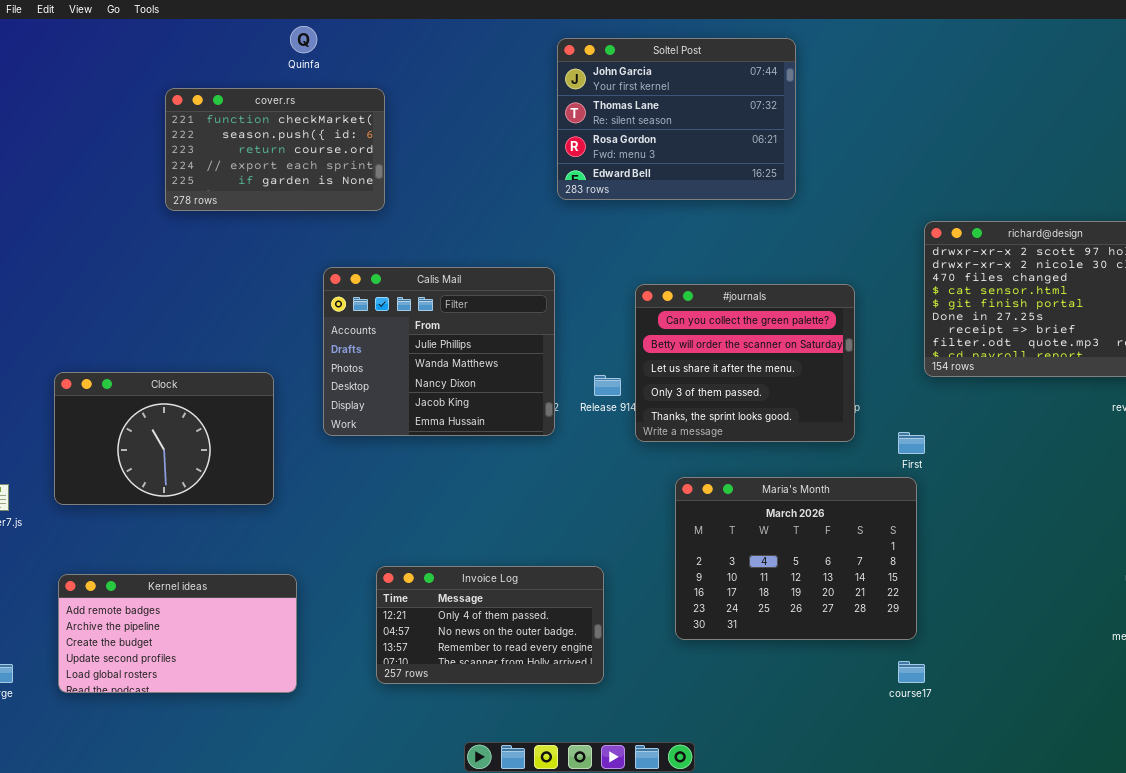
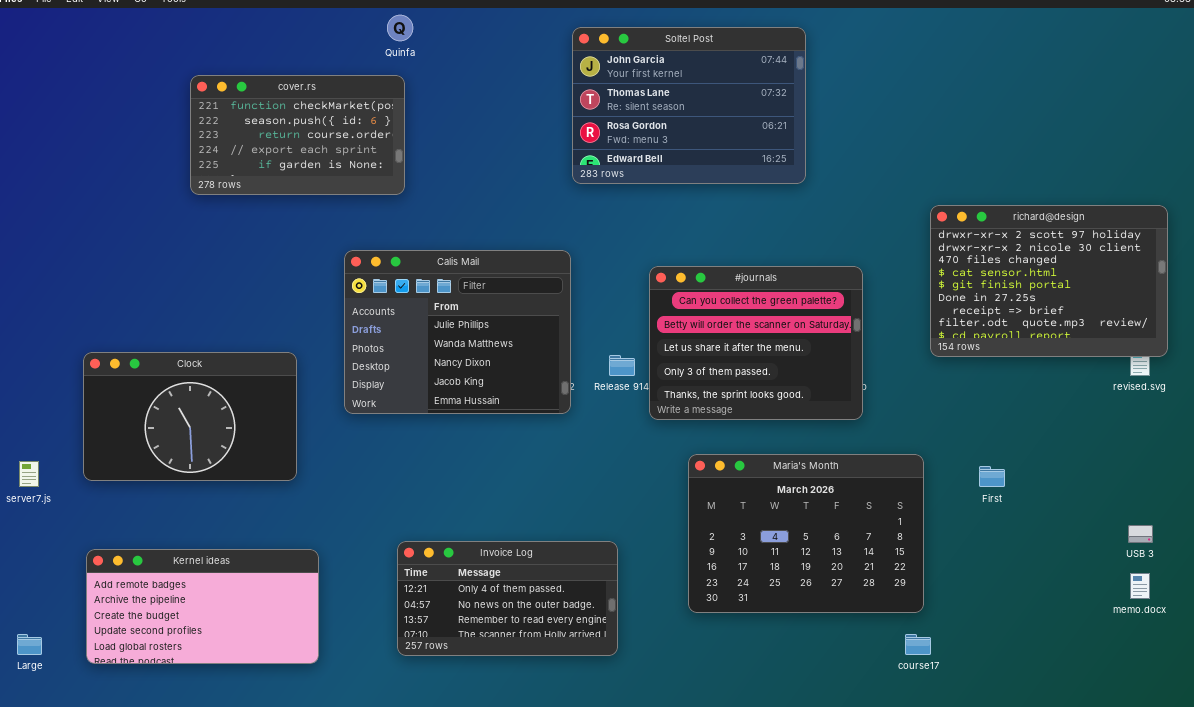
Quinfa: [290,26,317,53] -> [387,15,413,41], moved
First: [898,432,925,454] -> [979,466,1005,487], moved

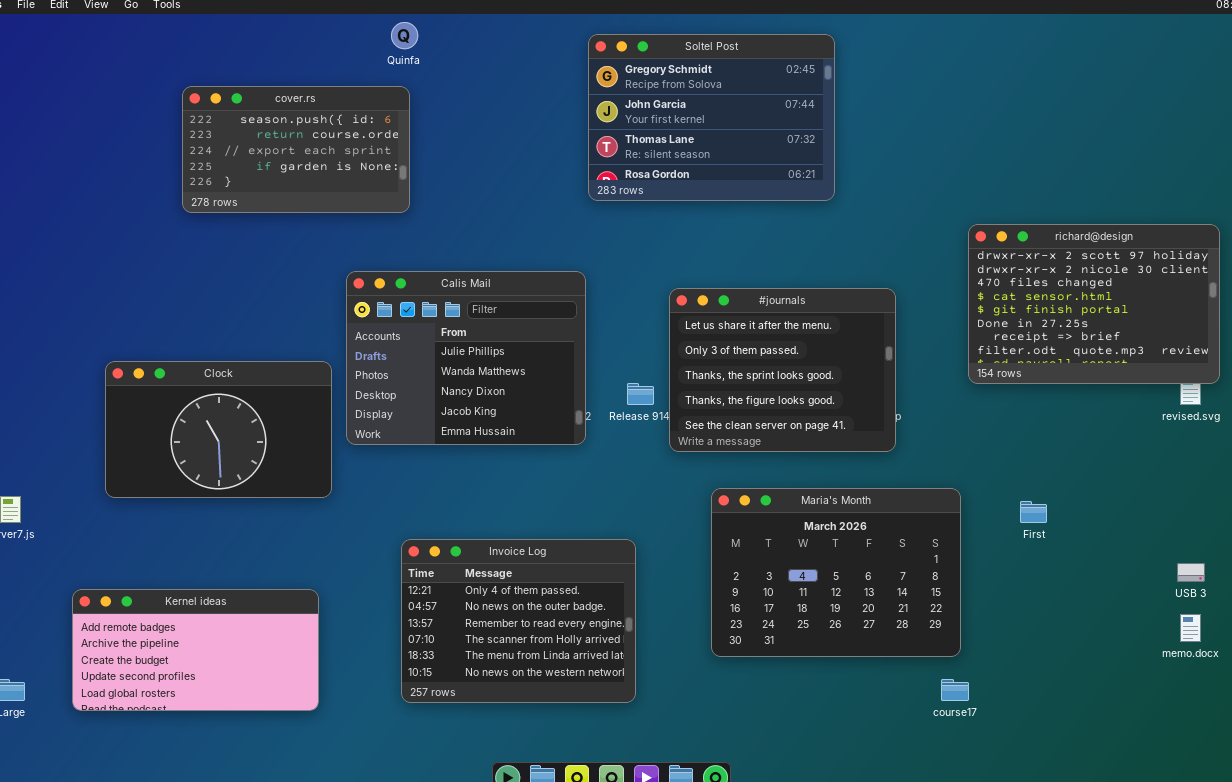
Soltel Post: [572,27,806,184] -> [588,34,835,201], scrolled up 1 row
cover.rs: [190,75,405,195] -> [182,86,410,213], scrolled down 1 row
#journals: [649,266,863,420] -> [669,288,896,452], scrolled down 2 rows
Clock: [83,352,297,481] -> [105,361,332,498], moved
Invoice Log: [397,541,618,656] -> [401,539,636,703], resized

